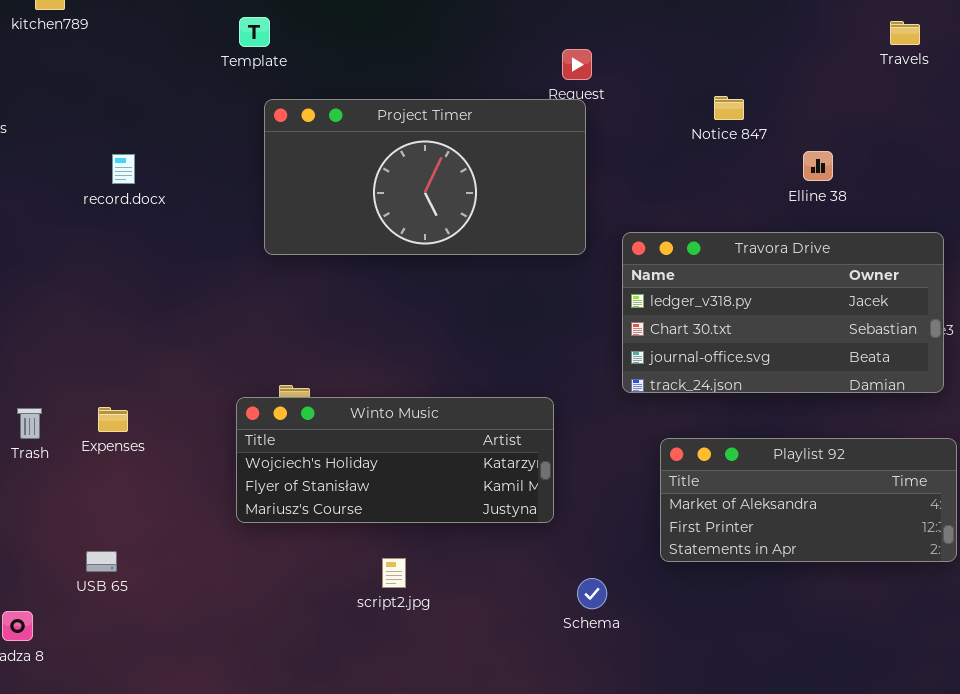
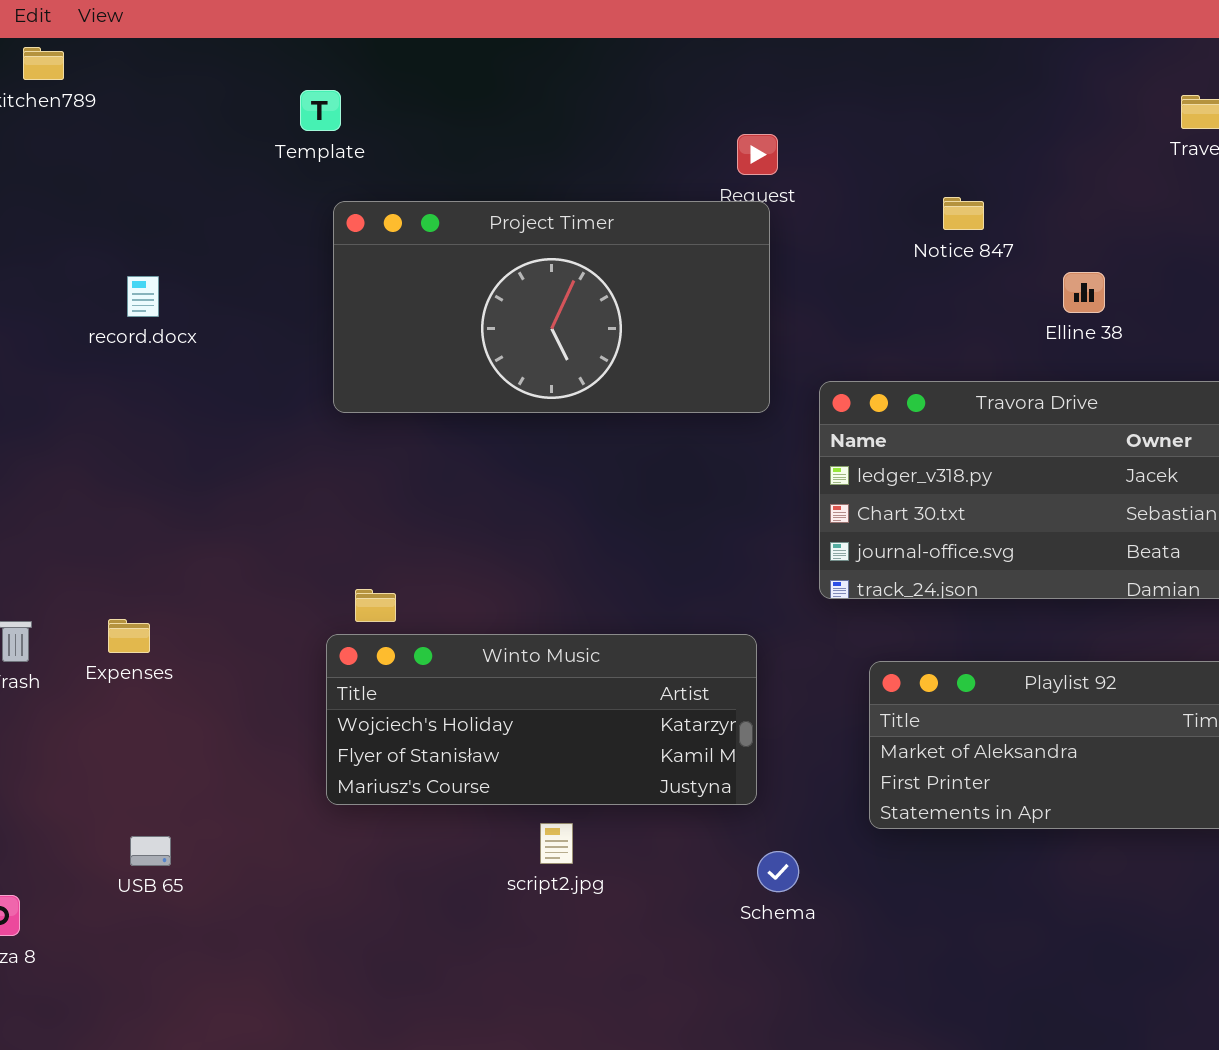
Winto Music: [236,397,554,523] -> [326,634,757,805], moved
USB 65: [86,551,117,572] -> [130,836,171,866], moved
script2.jpg: [382,558,406,588] -> [540,823,573,864], moved

